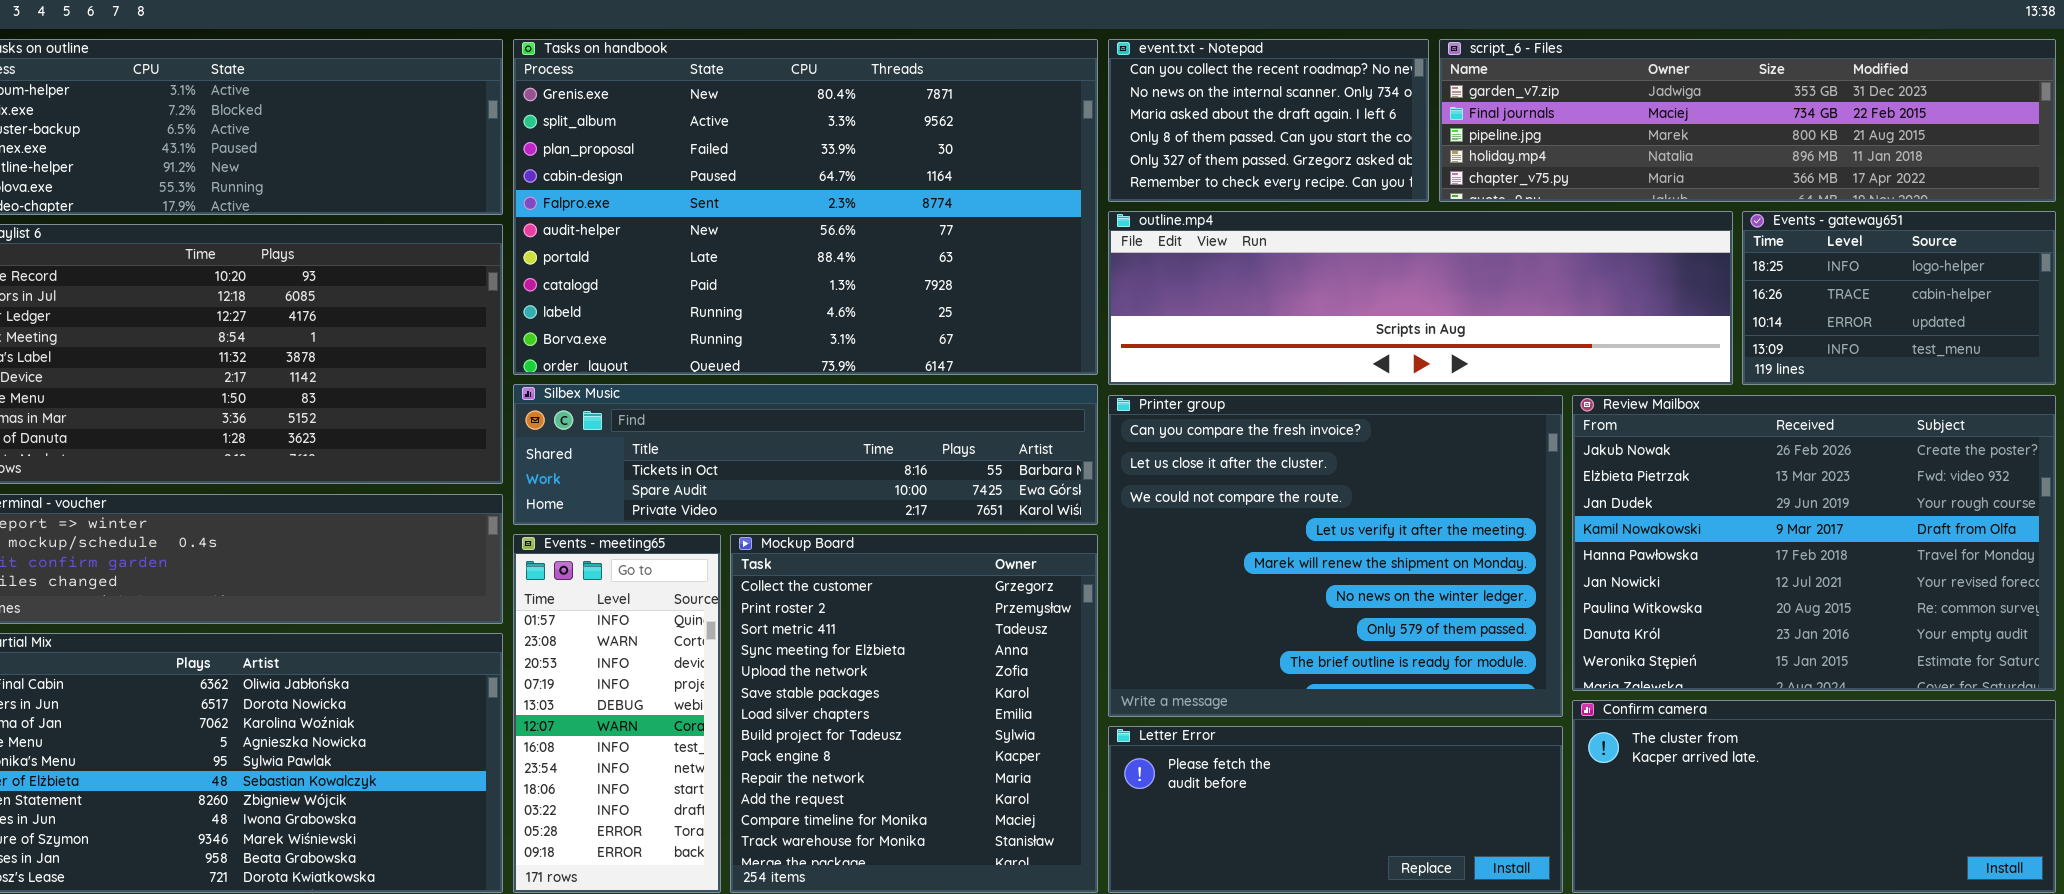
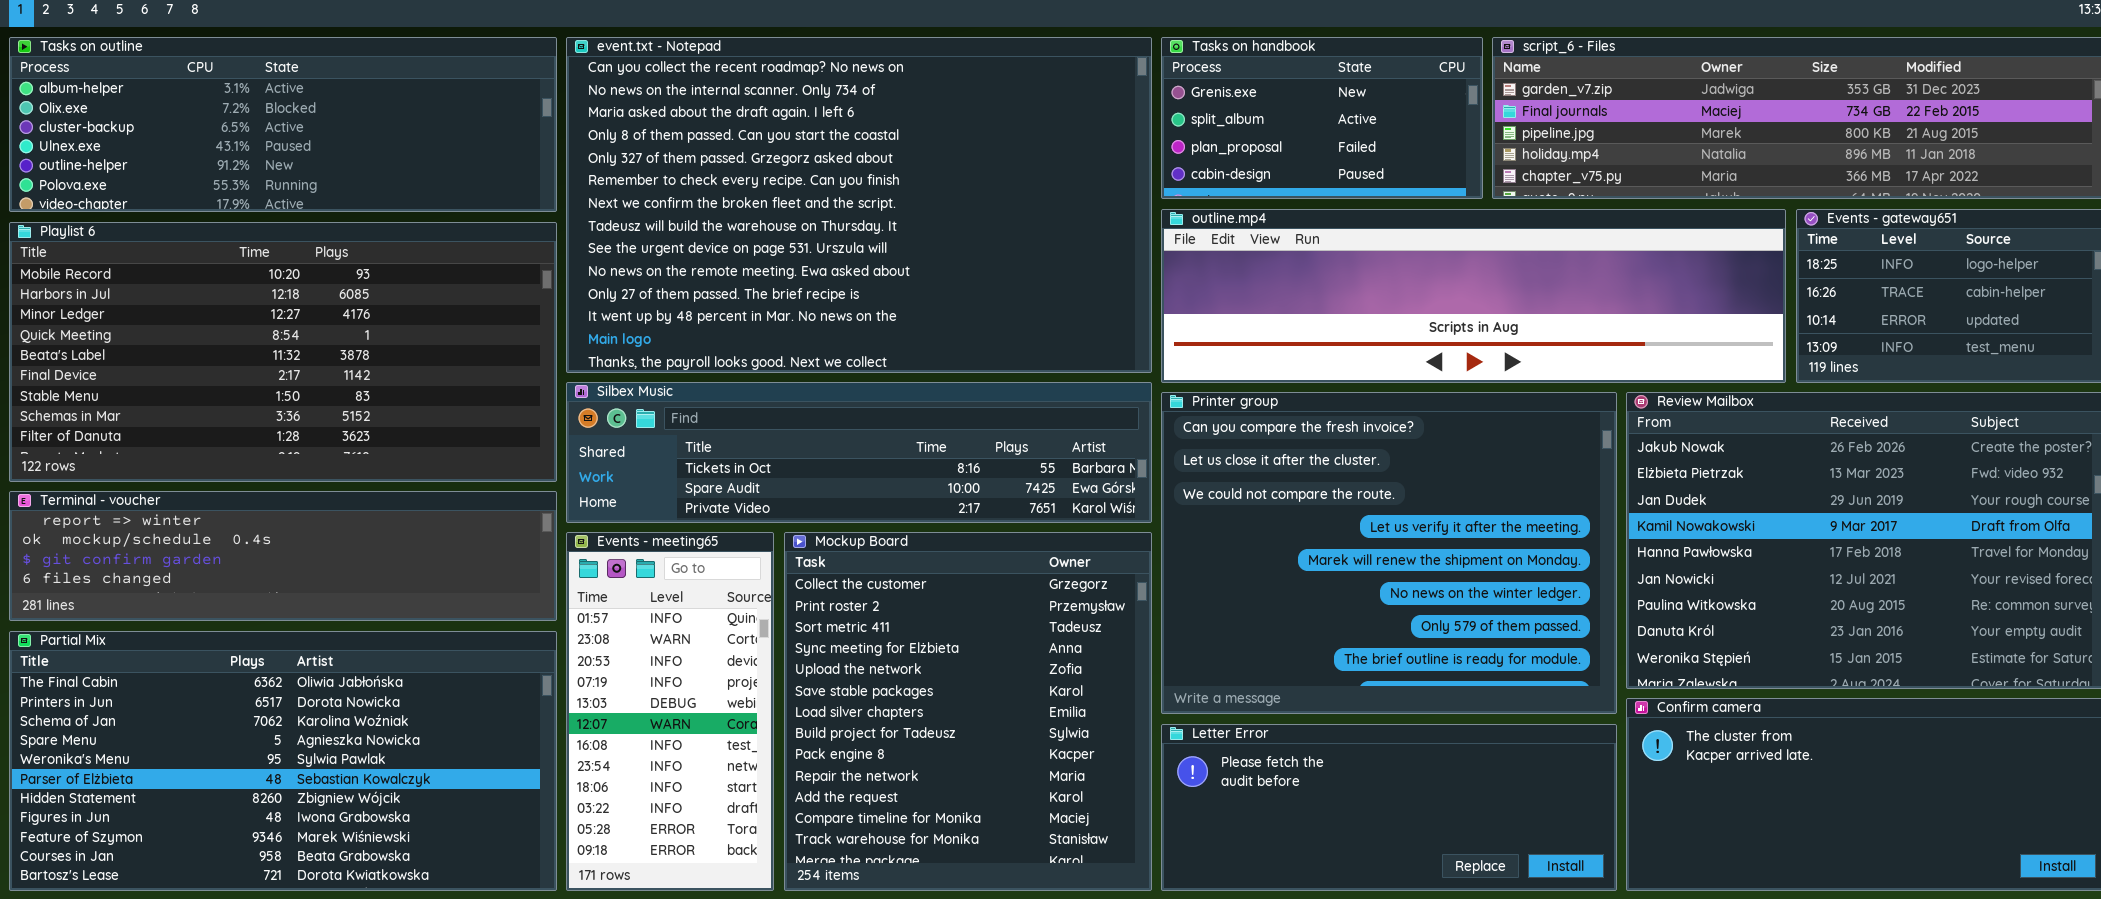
Tasks on handbook: [513,39,1098,375] -> [1161,37,1483,199], moved, resized
event.txt - Notepad: [1108,39,1429,202] -> [566,37,1152,373], moved, resized

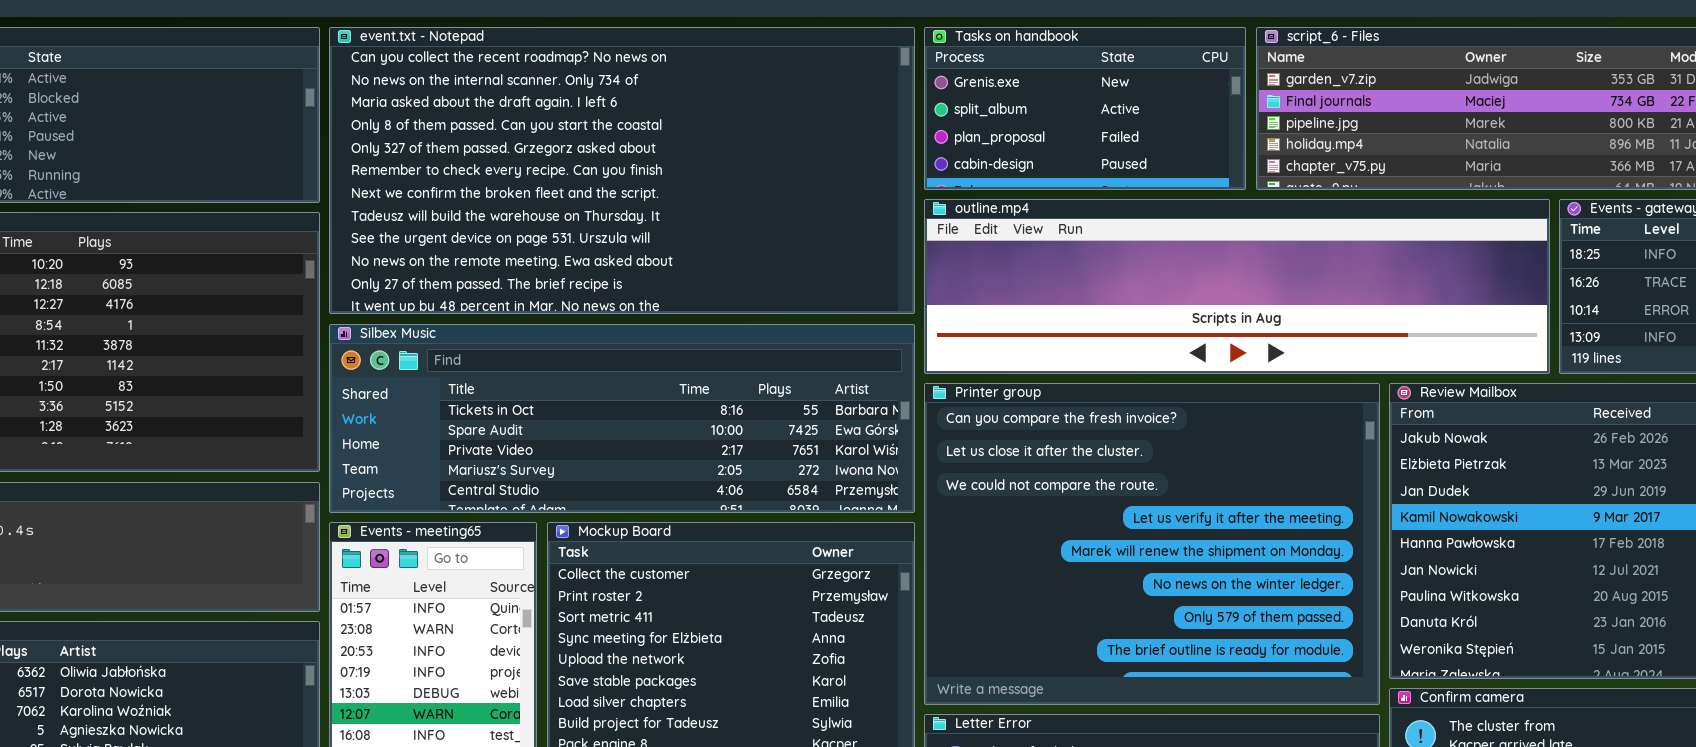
event.txt - Notepad: [566,37,1152,373] -> [329,27,915,314], resized
Silbex Music: [566,382,1152,523] -> [329,324,915,513], resized

